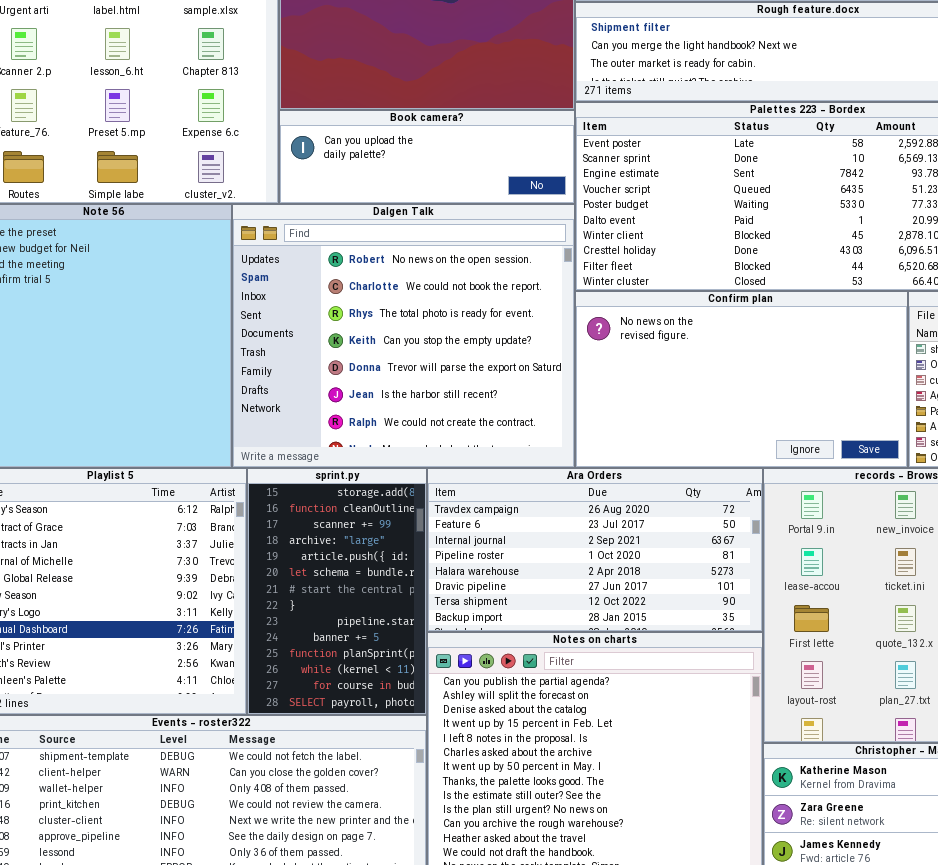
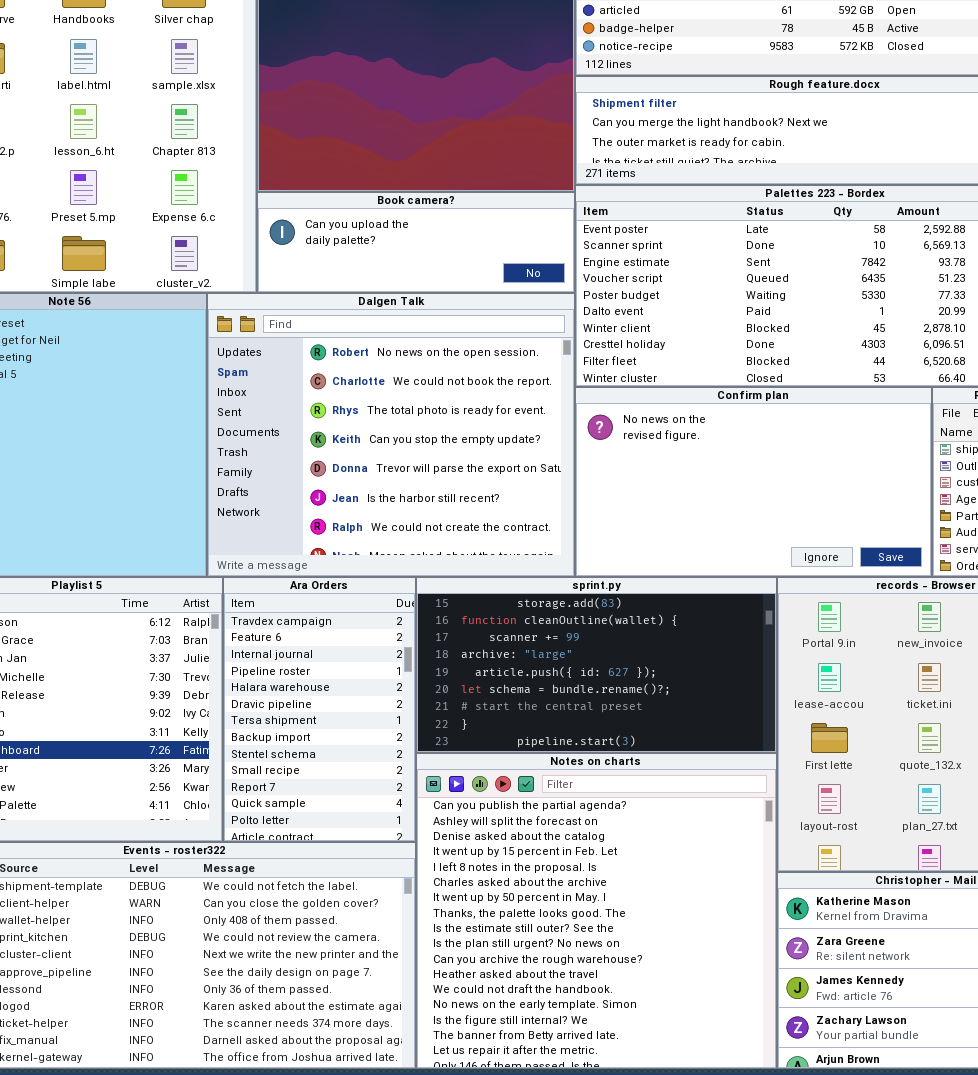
sprint.py: [247,468,427,715] -> [416,577,777,753], moved, resized
Ara Orders: [427,468,763,632] -> [223,577,416,842], moved, resized

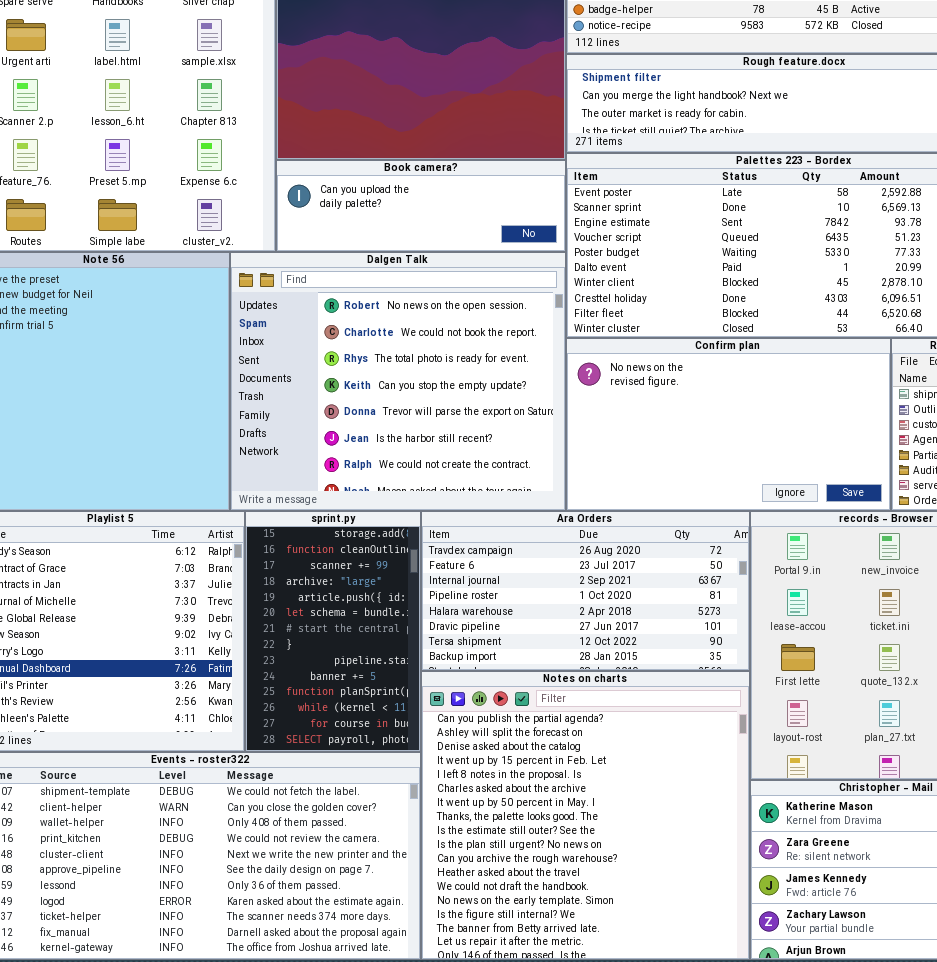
Ara Orders: [223,577,416,842] -> [421,511,750,671], moved, resized
sprint.py: [416,577,777,753] -> [245,511,421,752], moved, resized

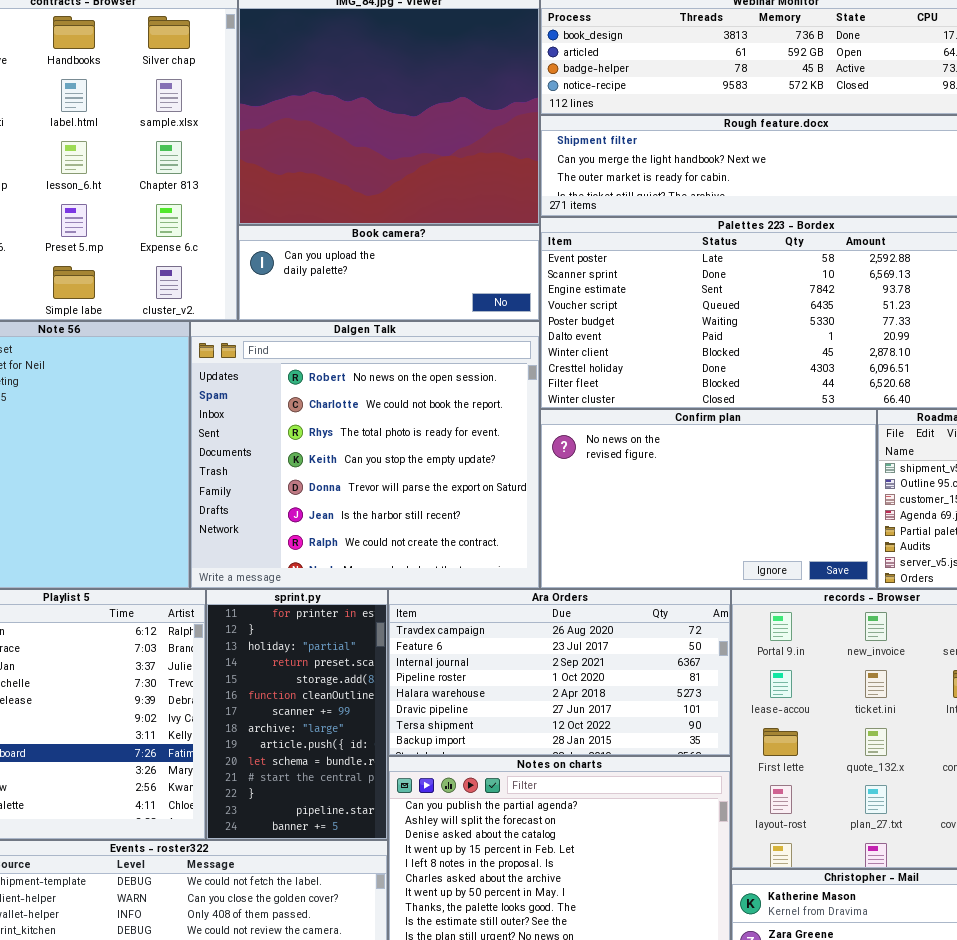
sprint.py: [245,511,421,752] -> [206,589,388,840], scrolled up 4 rows

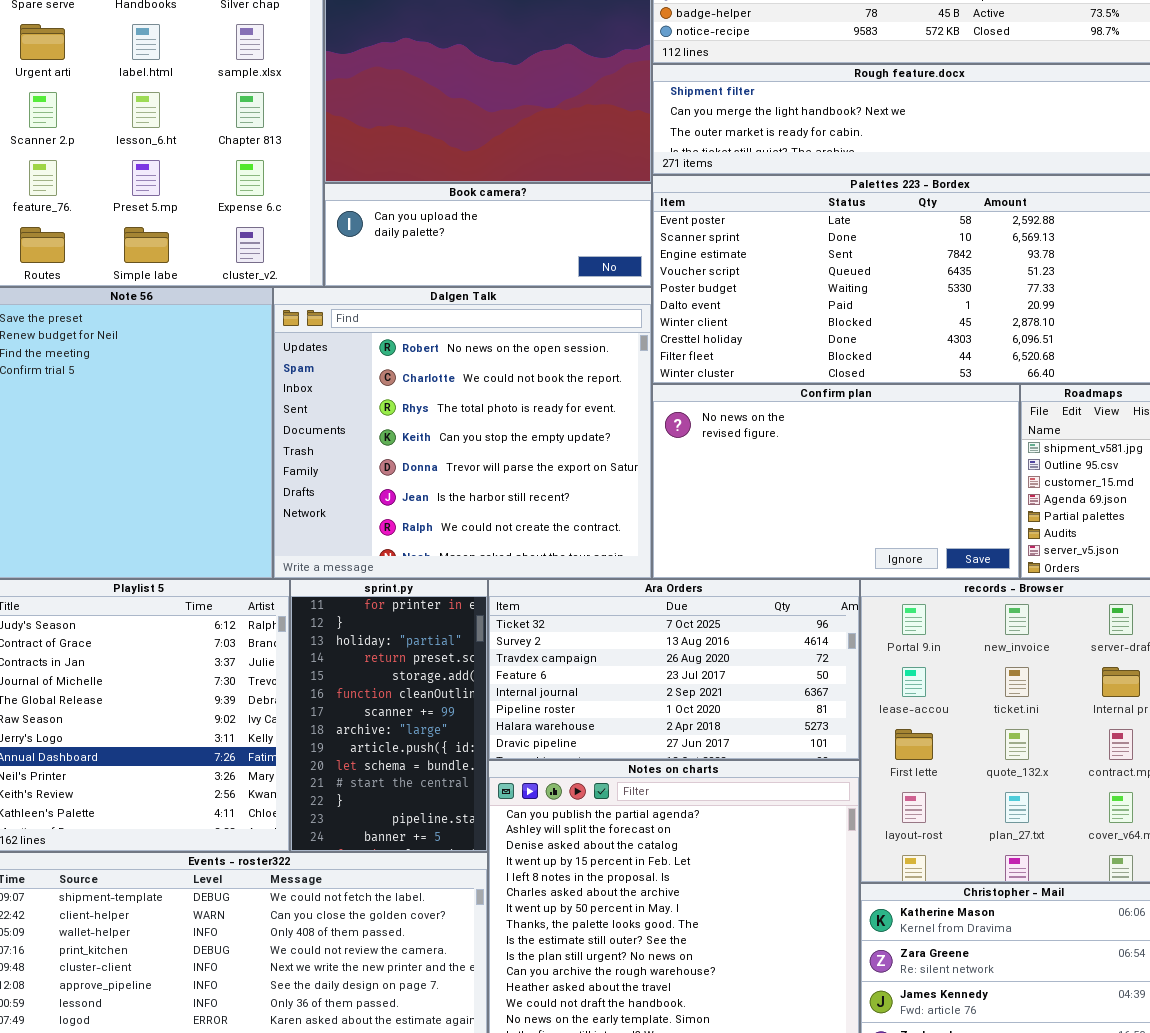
Ara Orders: [388,589,731,756] -> [488,579,860,760], scrolled up 2 rows

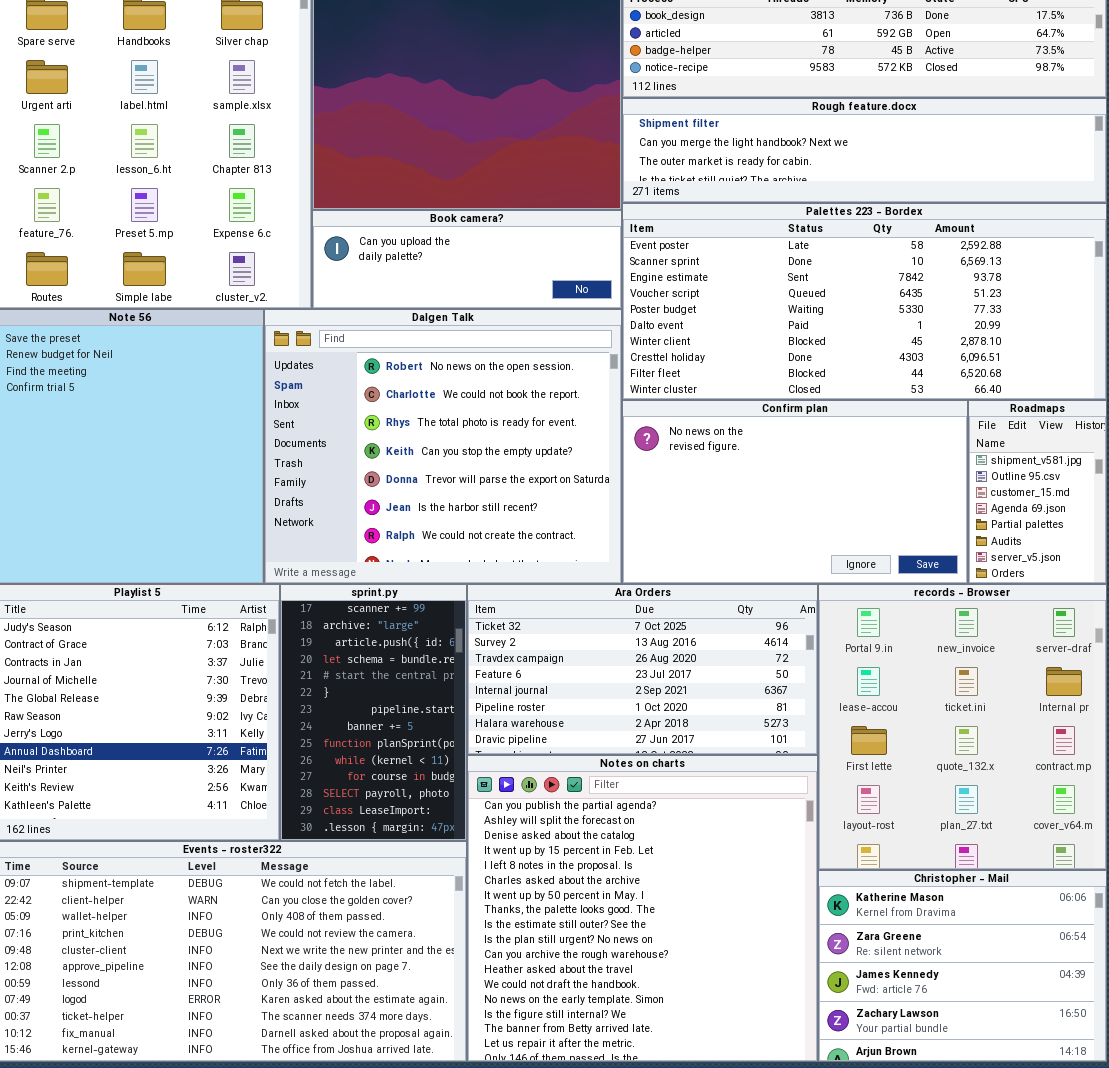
sprint.py: [290,579,488,852] -> [280,584,467,841], scrolled down 6 rows

